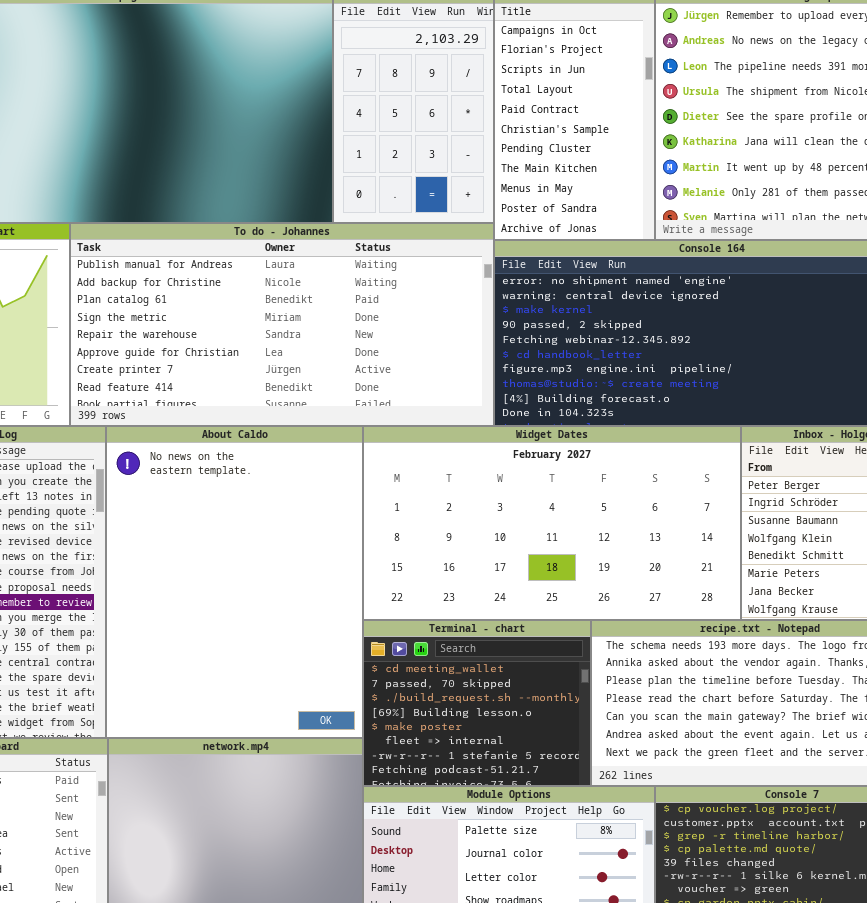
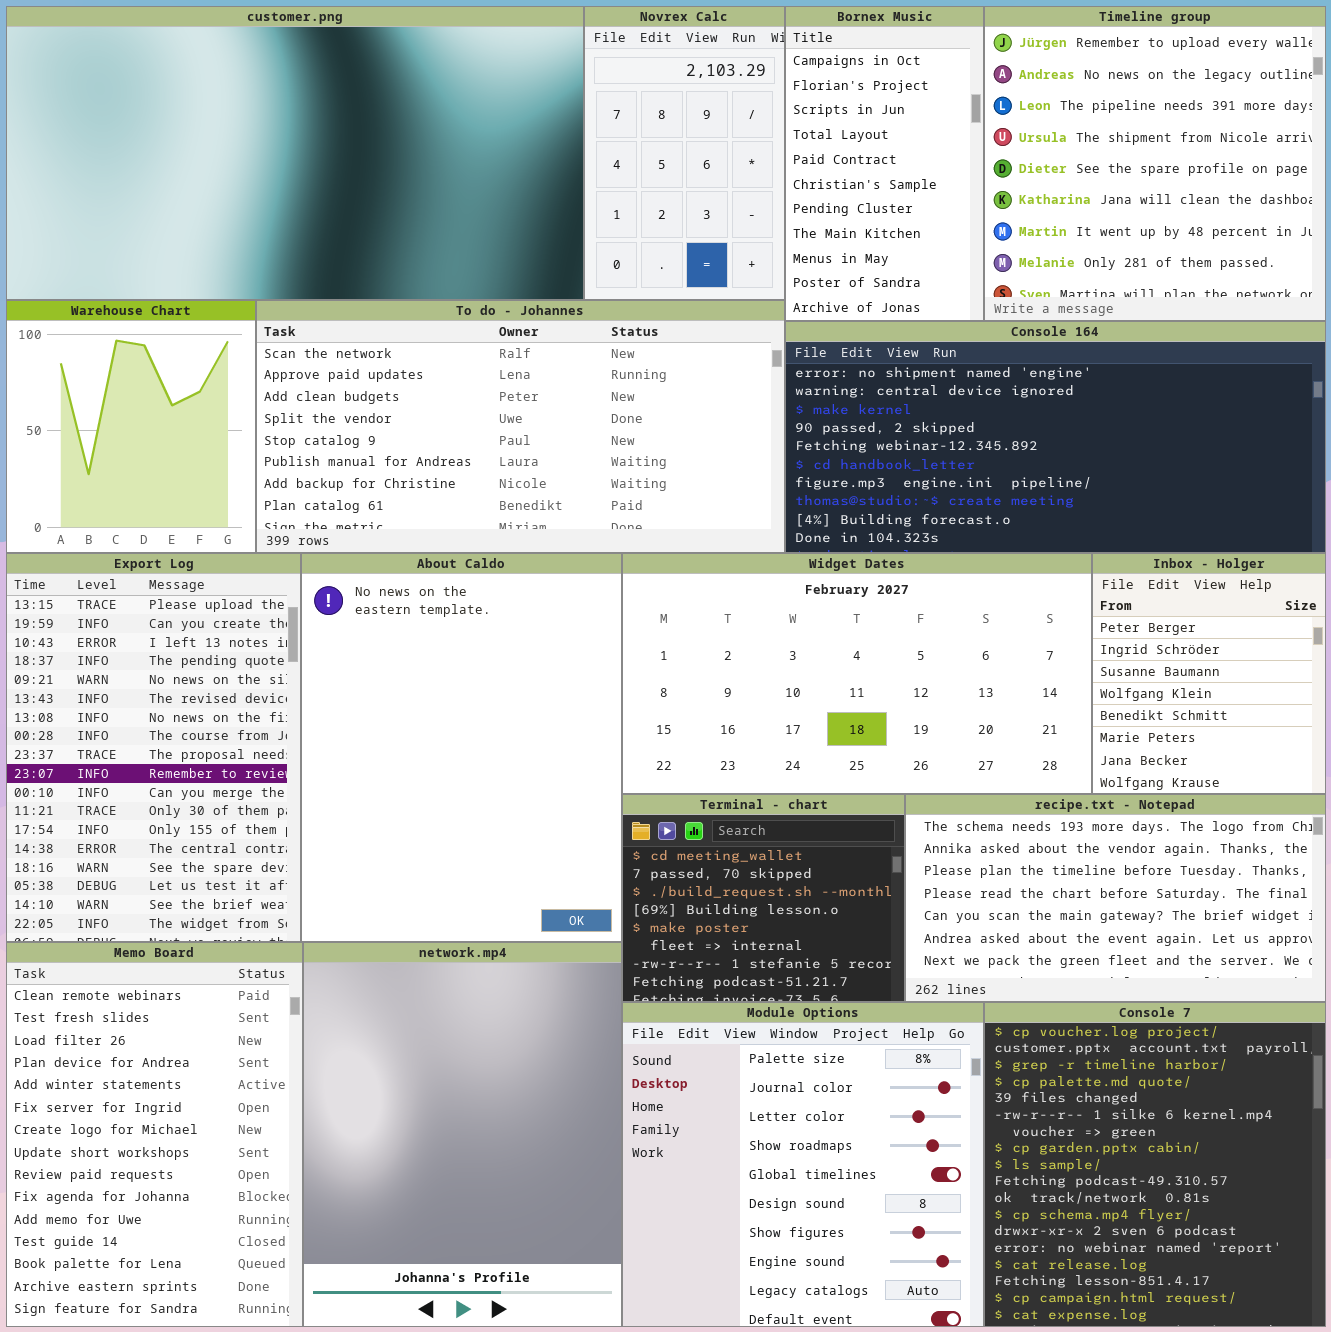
To do - Johannes: [70,223,494,426] -> [256,300,785,553], scrolled up 5 rows

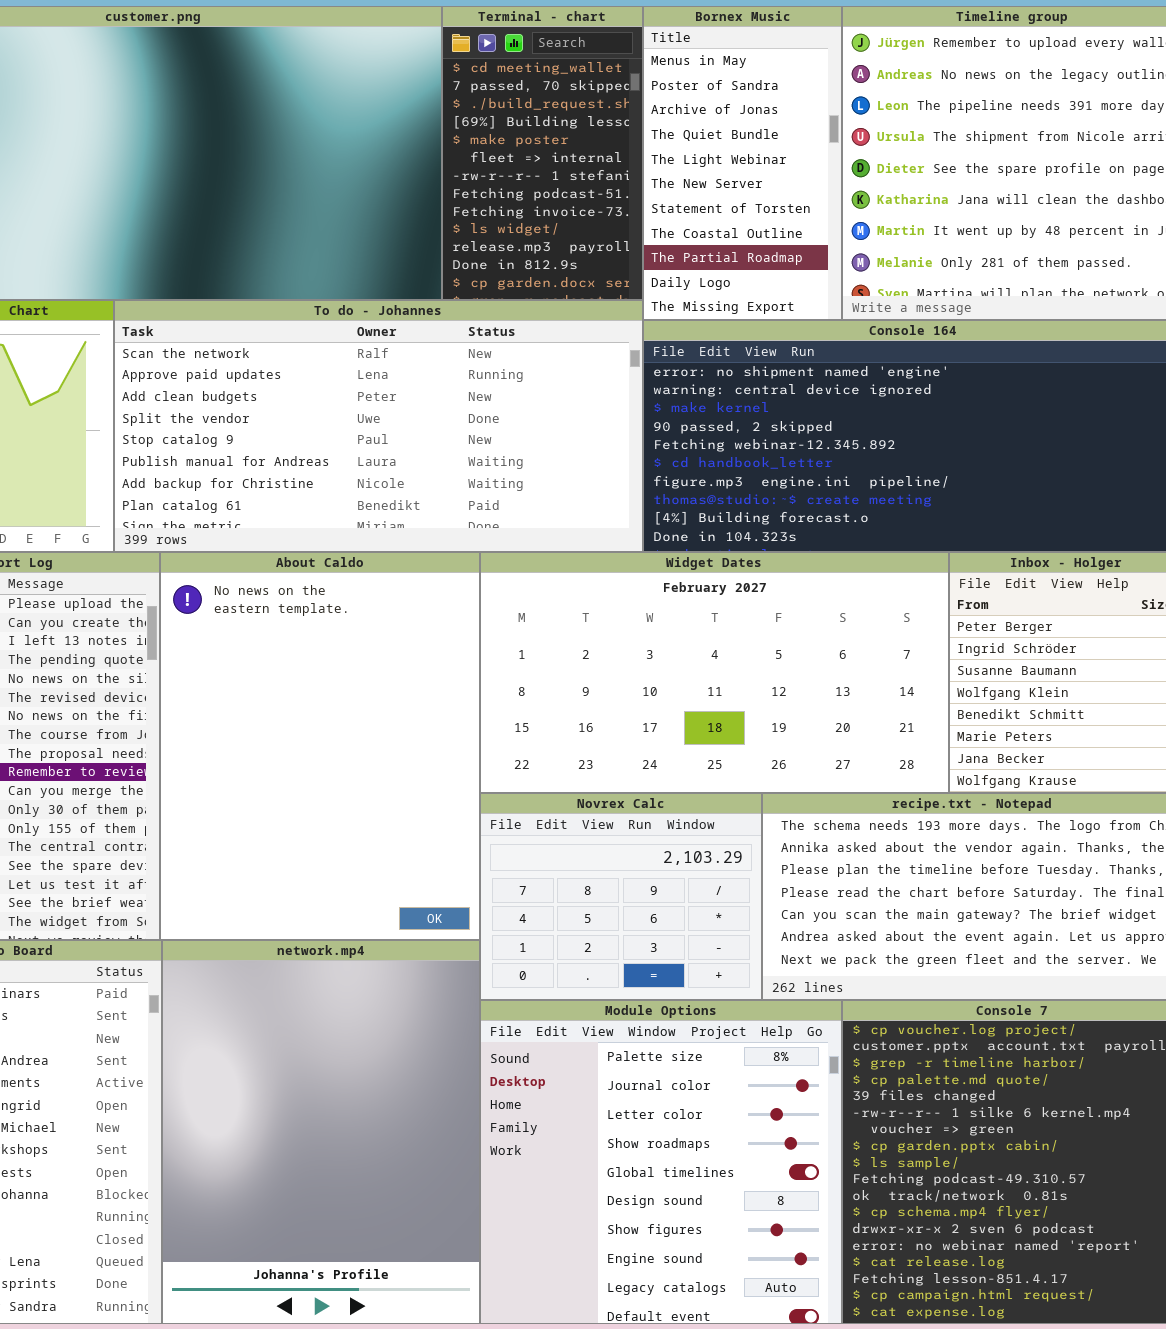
Novrex Calc: [584,6,785,300] -> [480,793,762,1000], moved, resized
Bornex Music: [785,6,984,321] -> [643,6,842,320], scrolled down 8 rows
Terminal - chart: [622,794,905,1002] -> [442,6,643,300], moved, resized

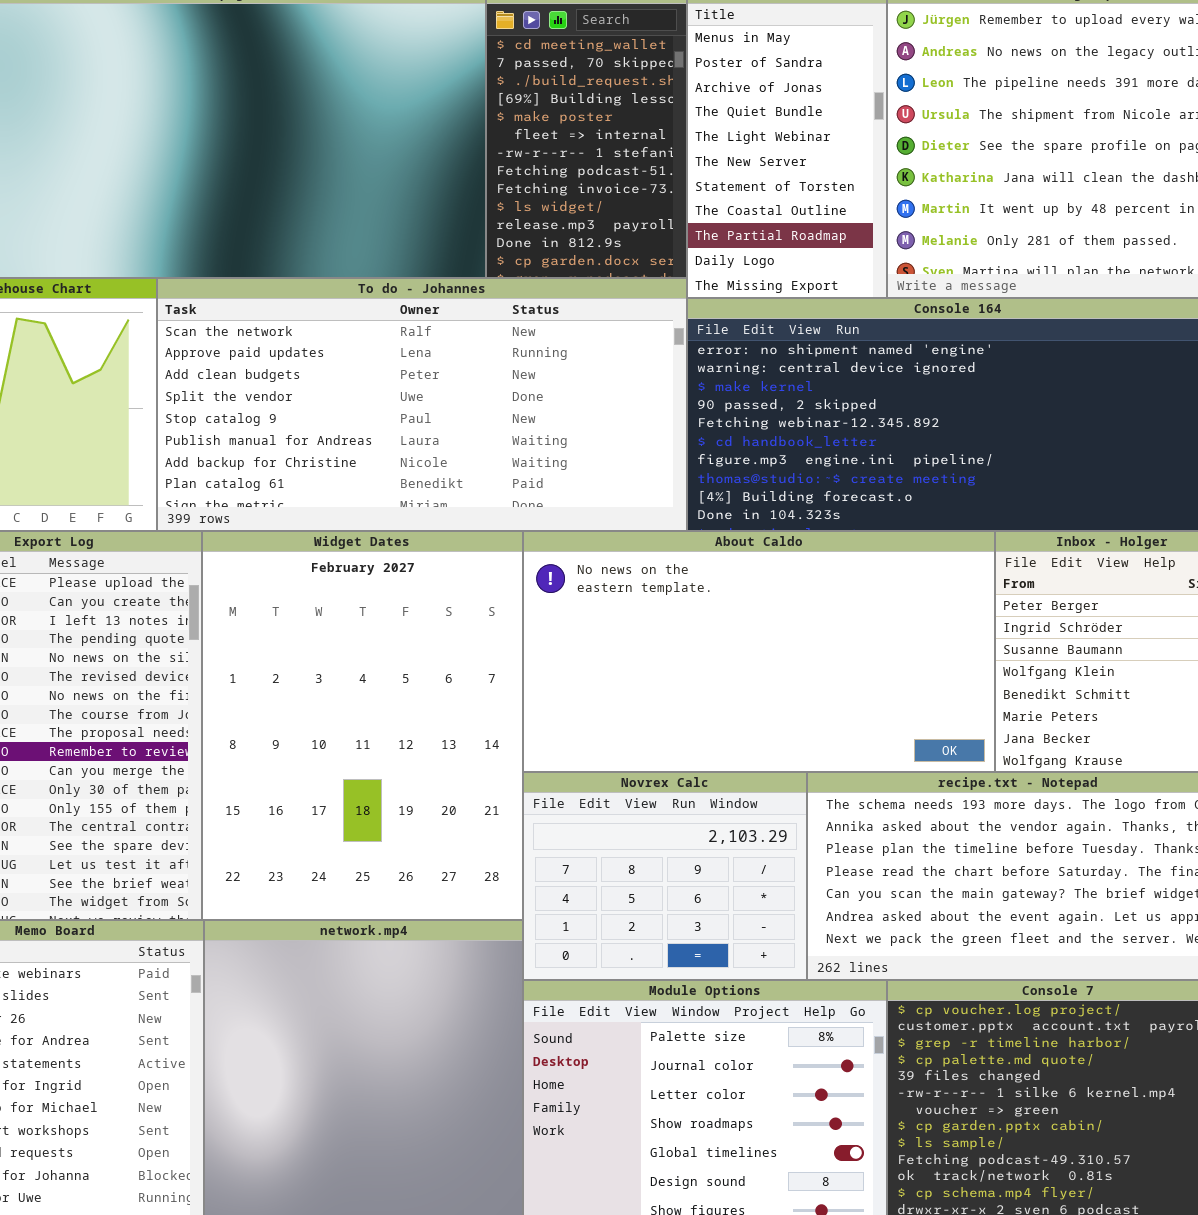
About Caldo: [160,552,480,940] -> [523,531,995,772], moved, resized
Widget Dates: [480,552,949,793] -> [202,531,523,920], moved, resized

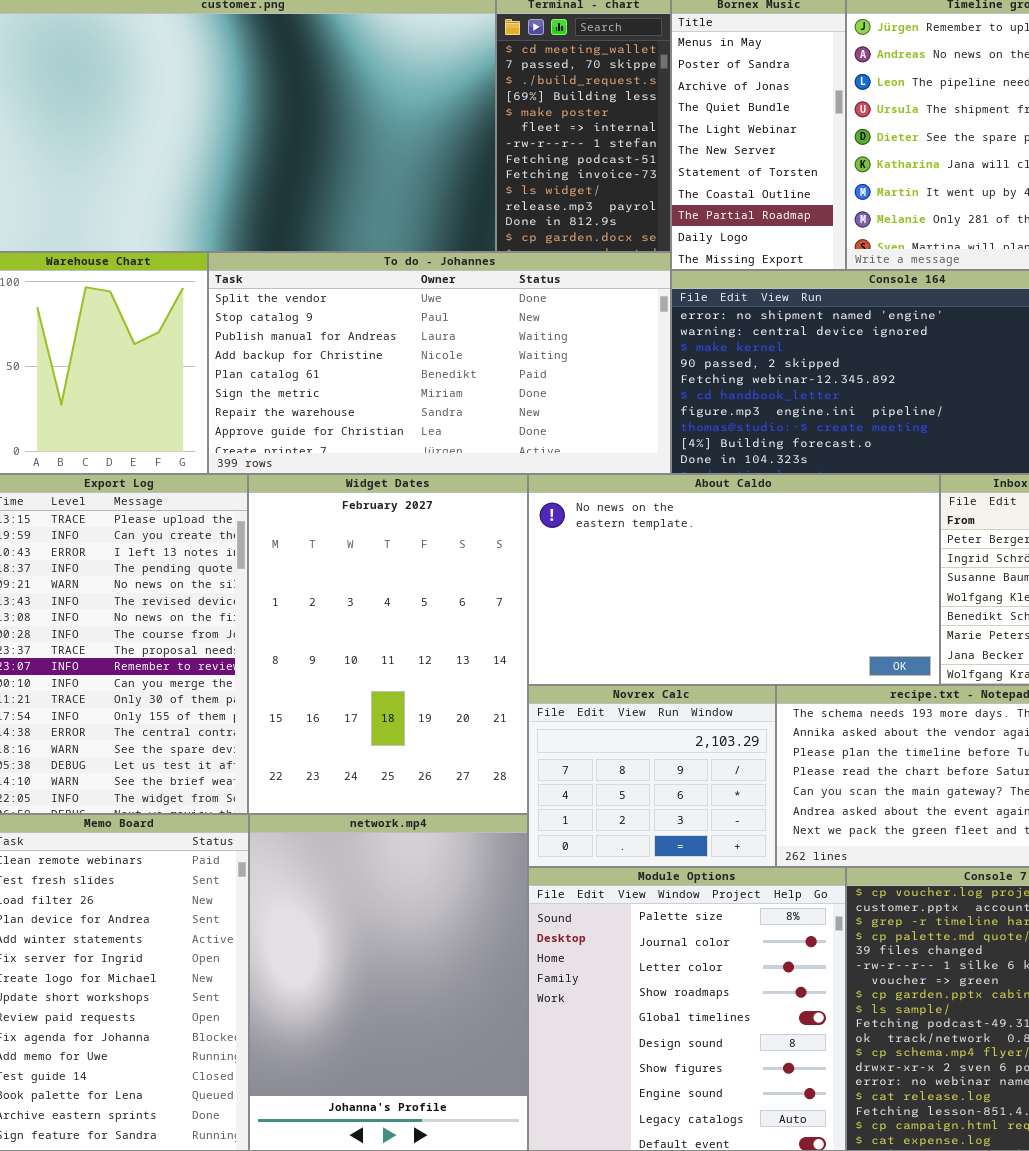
To do - Johannes: [157,278,687,531] -> [208,252,671,474], scrolled down 3 rows

